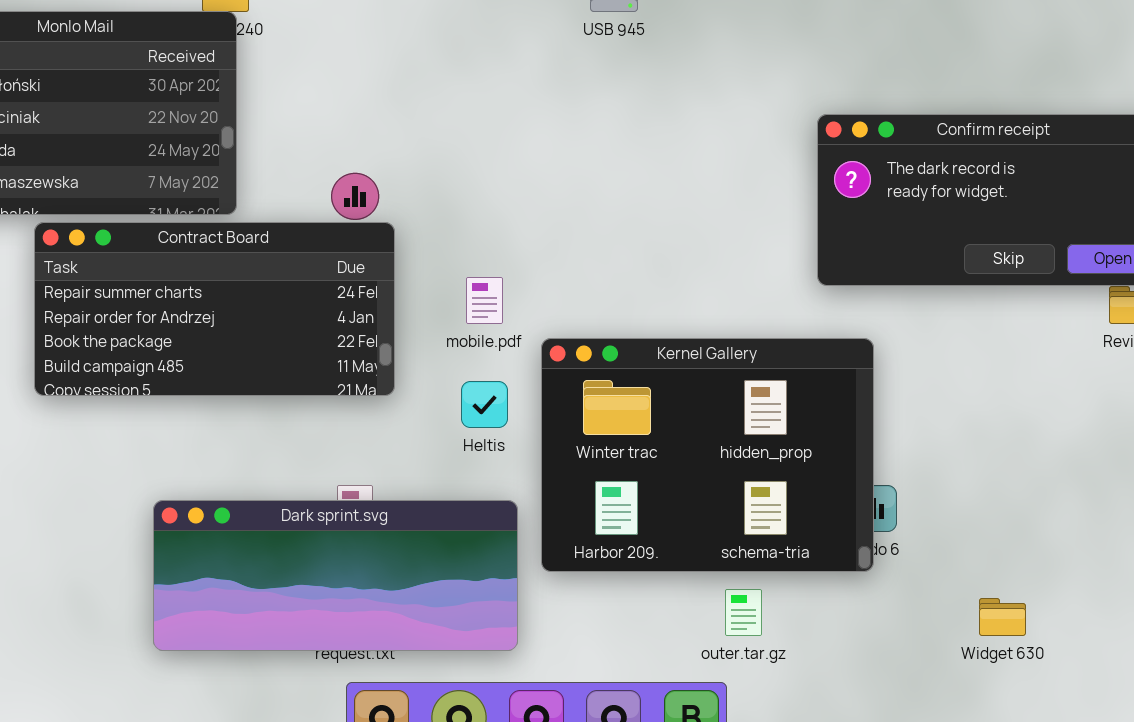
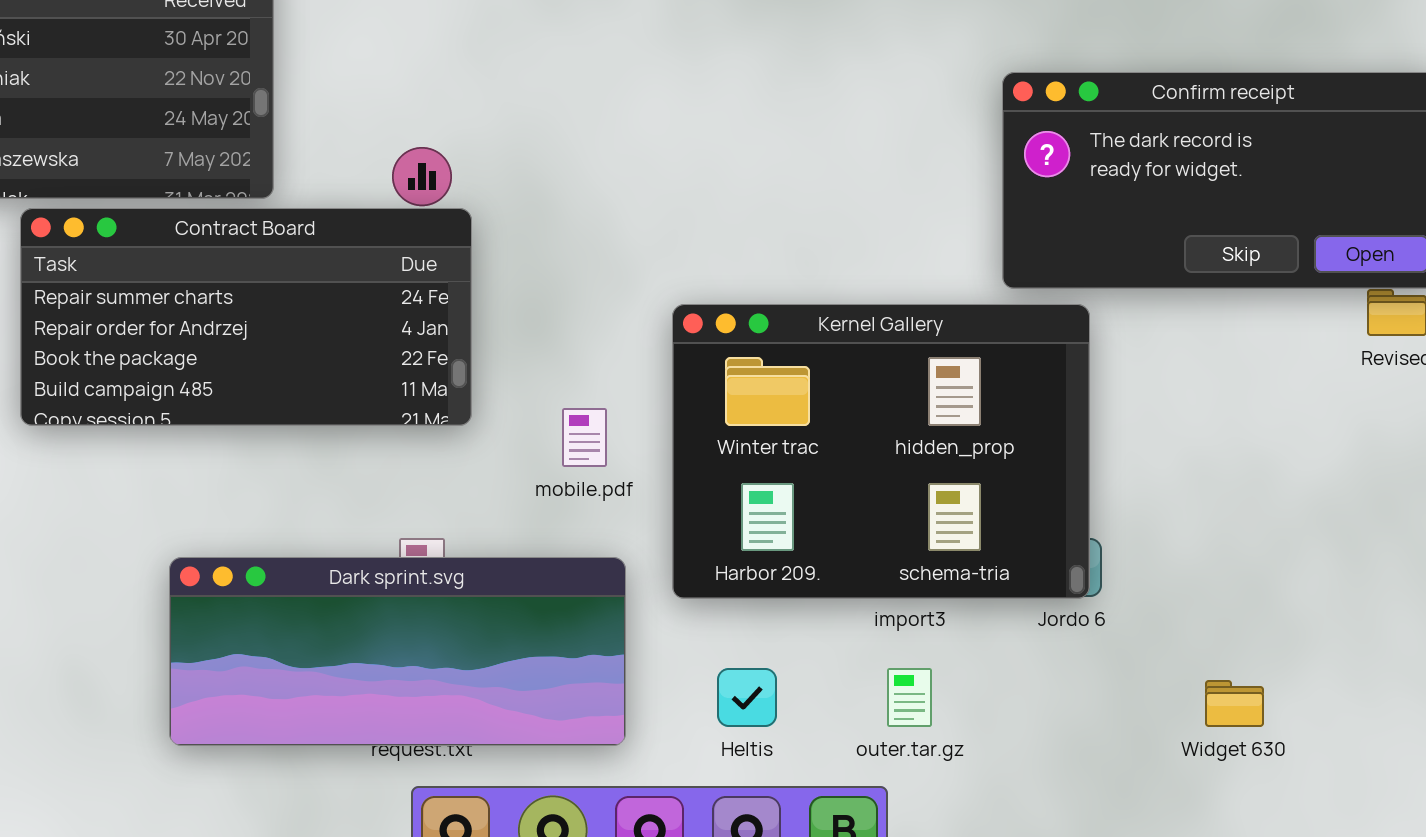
mobile.pdf: [466,277,503,324] -> [562,408,607,467], moved
Kernel Gallery: [541,338,874,572] -> [672,304,1090,599], moved
Heltis: [461,381,508,428] -> [717,668,777,727], moved

